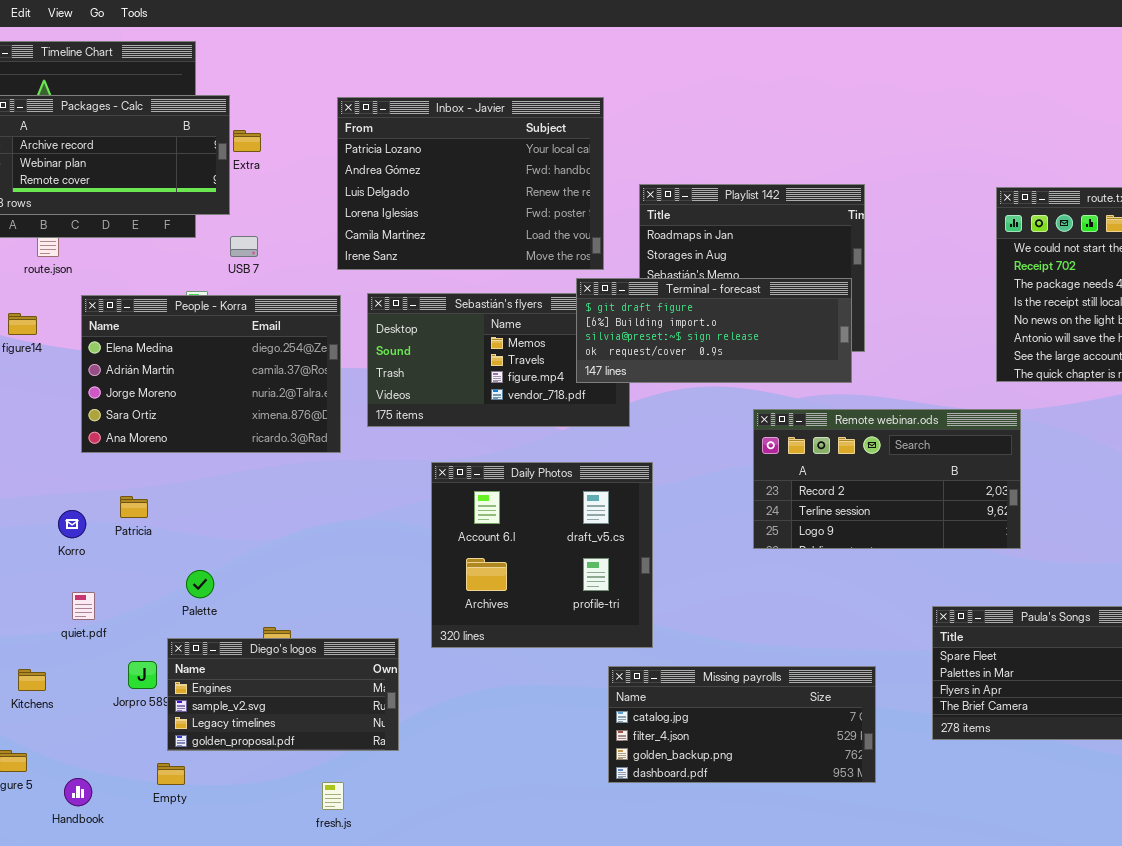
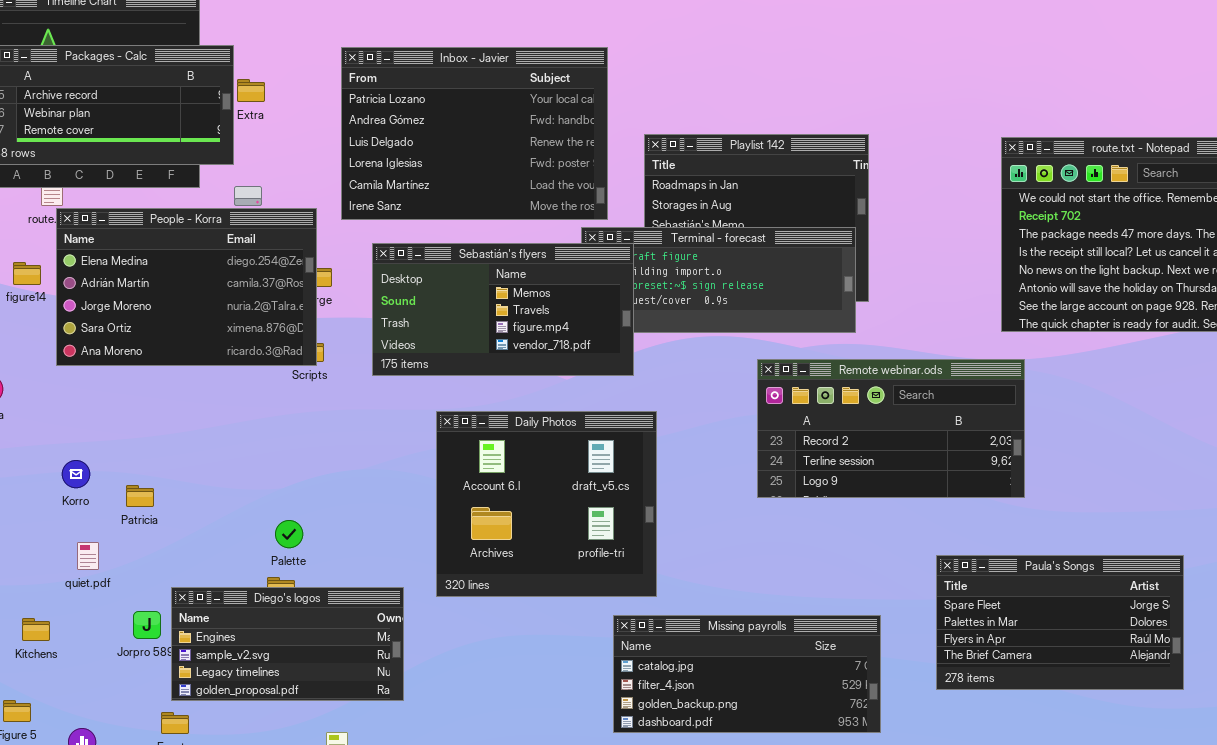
Sebastián's flyers: [367,293,630,427] -> [372,243,634,376], raised
People - Korra: [81,295,341,453] -> [56,208,317,366], moved
Patricia: [120,496,148,518] -> [126,485,154,507], moved
Palette: [186,570,214,598] -> [275,520,303,548], moved

